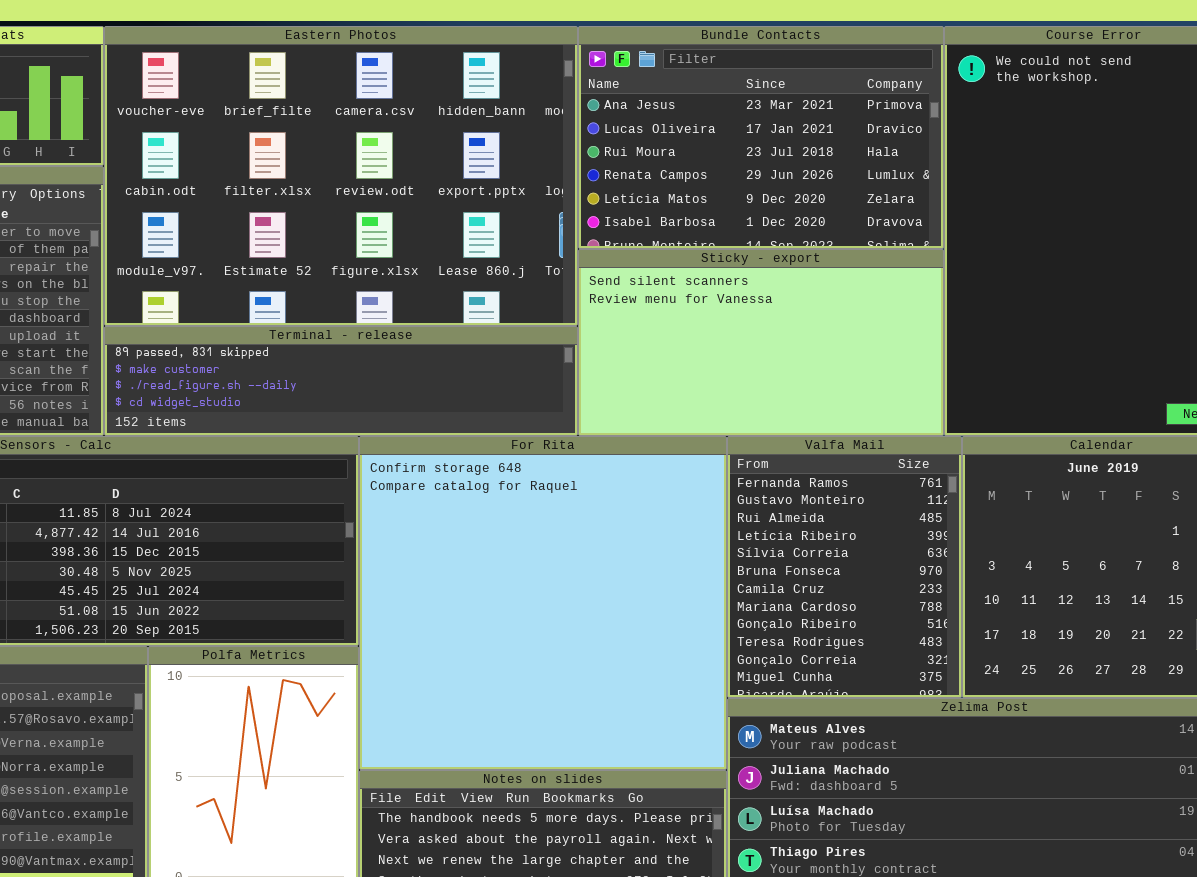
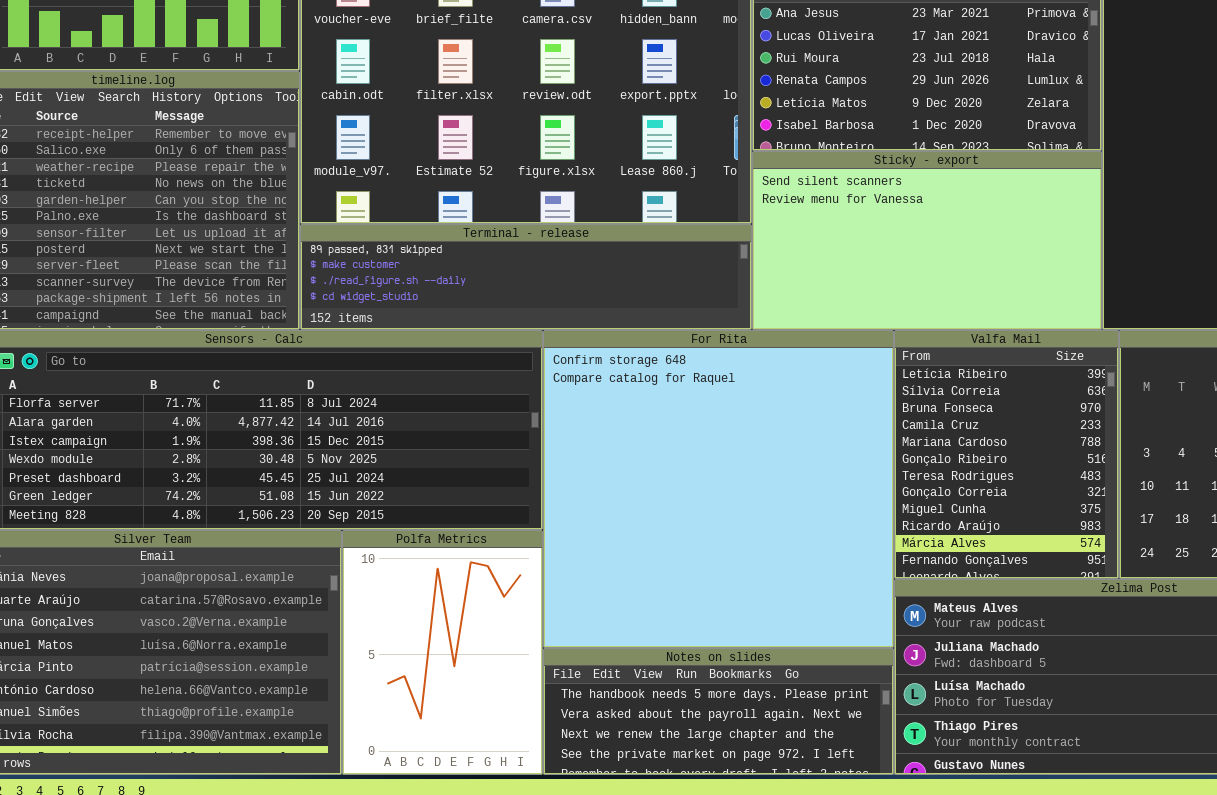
Valfa Mail: [727,436,962,698] -> [894,330,1119,579], scrolled down 3 rows

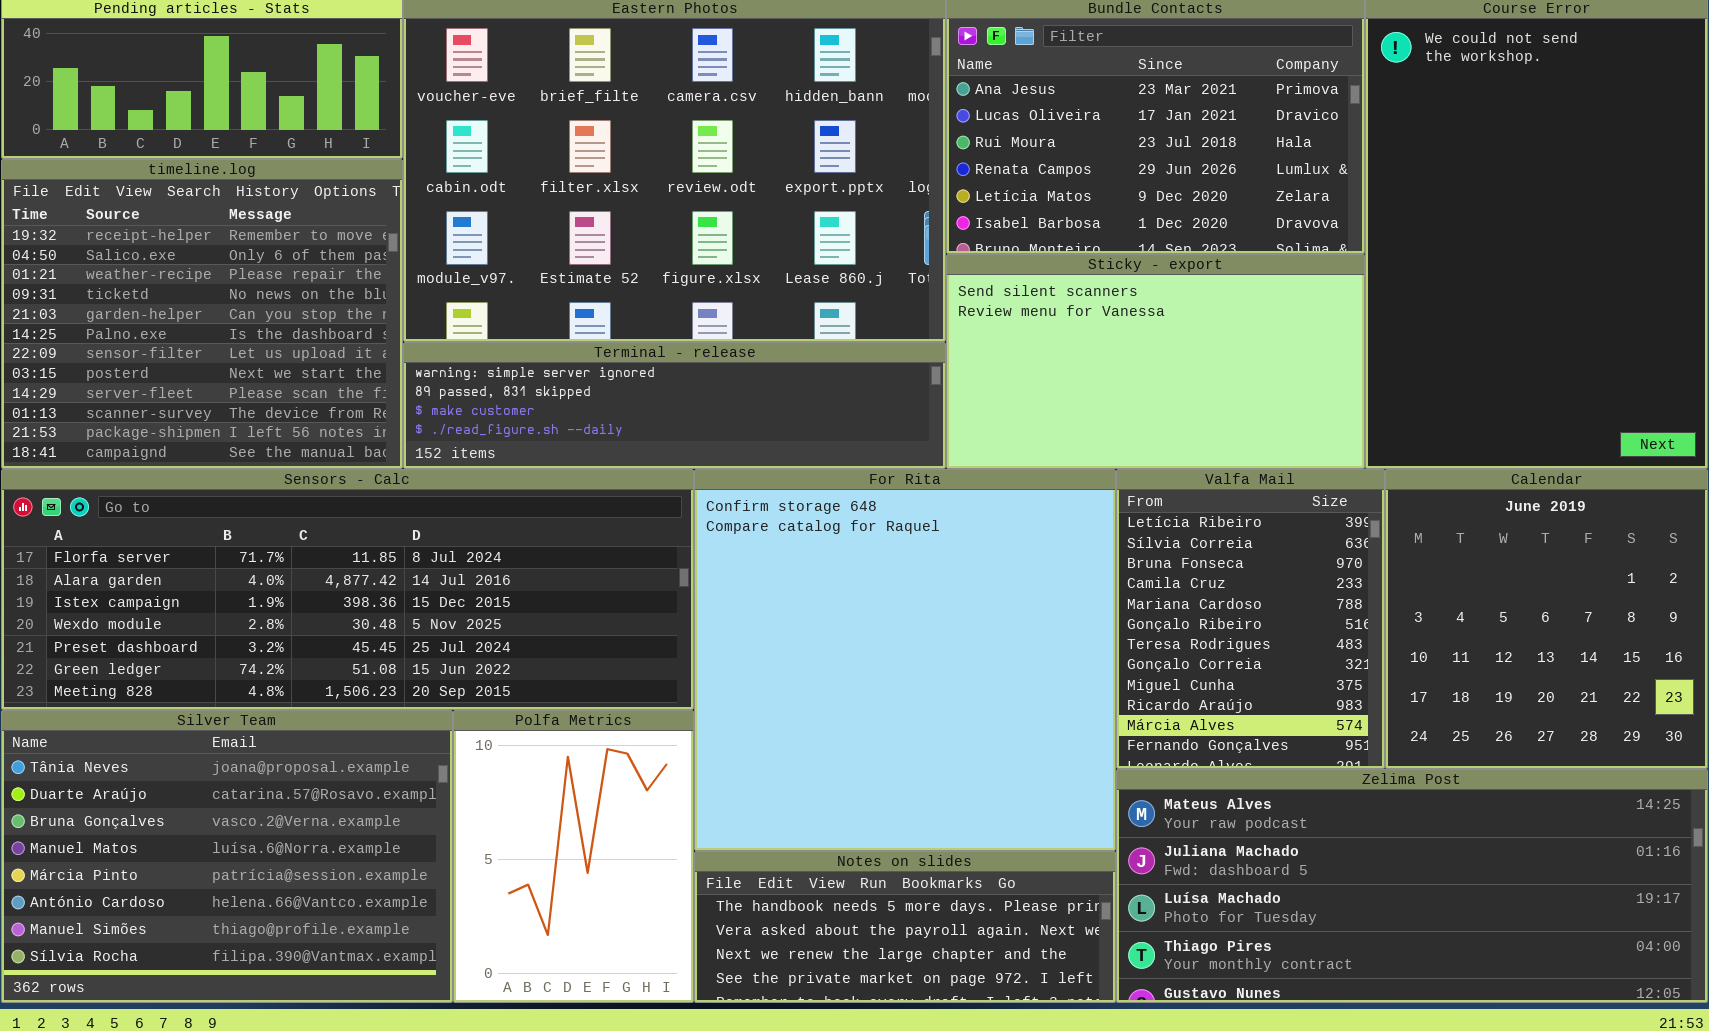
Terminal - release: [300,224,752,330] -> [403,342,946,469], scrolled up 1 row

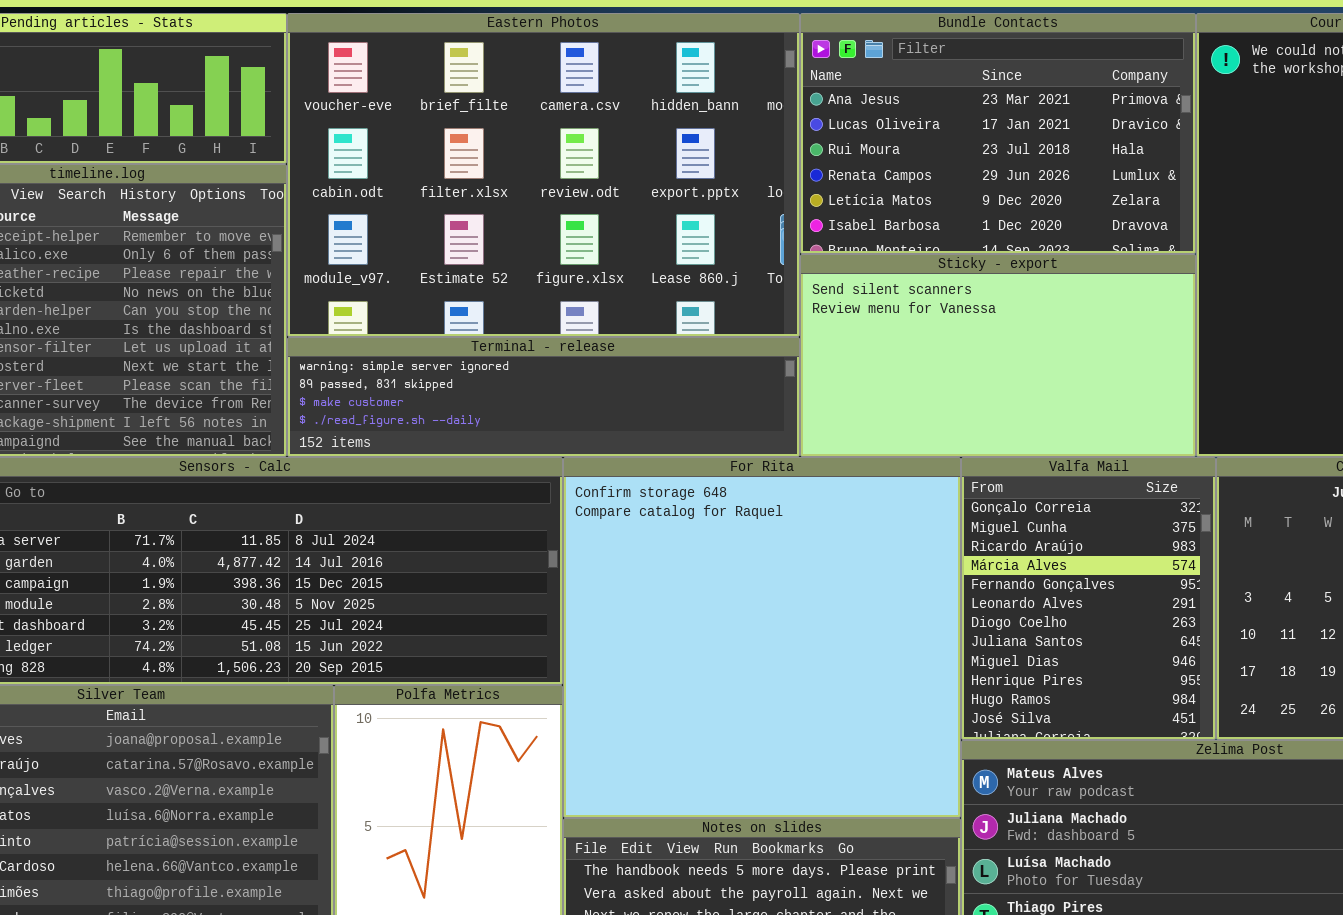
Valfa Mail: [1116,469,1385,769] -> [961,457,1216,740], scrolled down 7 rows

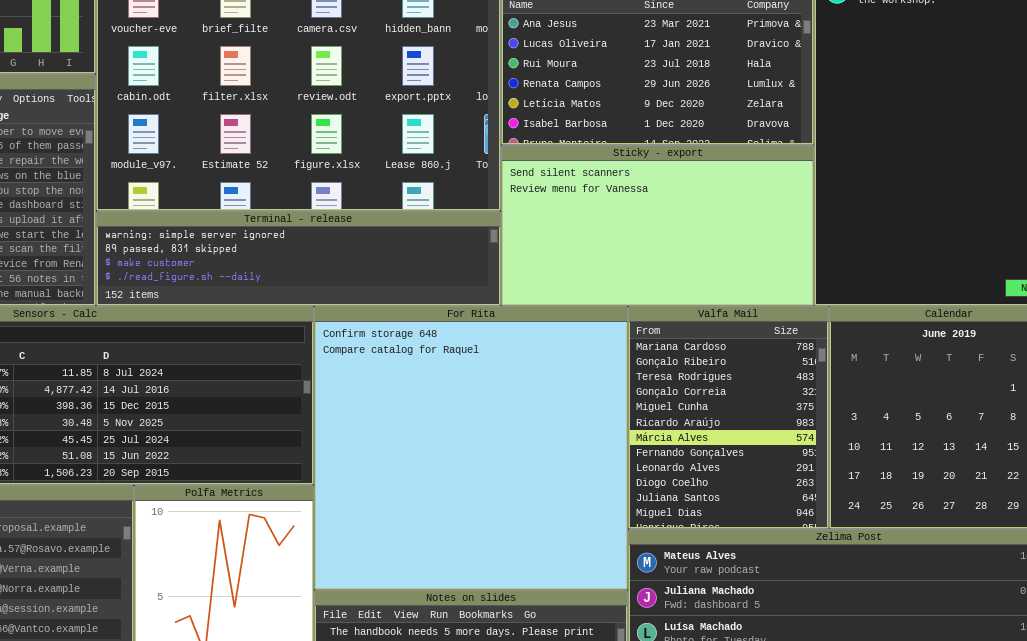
Valfa Mail: [961,457,1216,740] -> [628,306,829,529], scrolled up 3 rows

